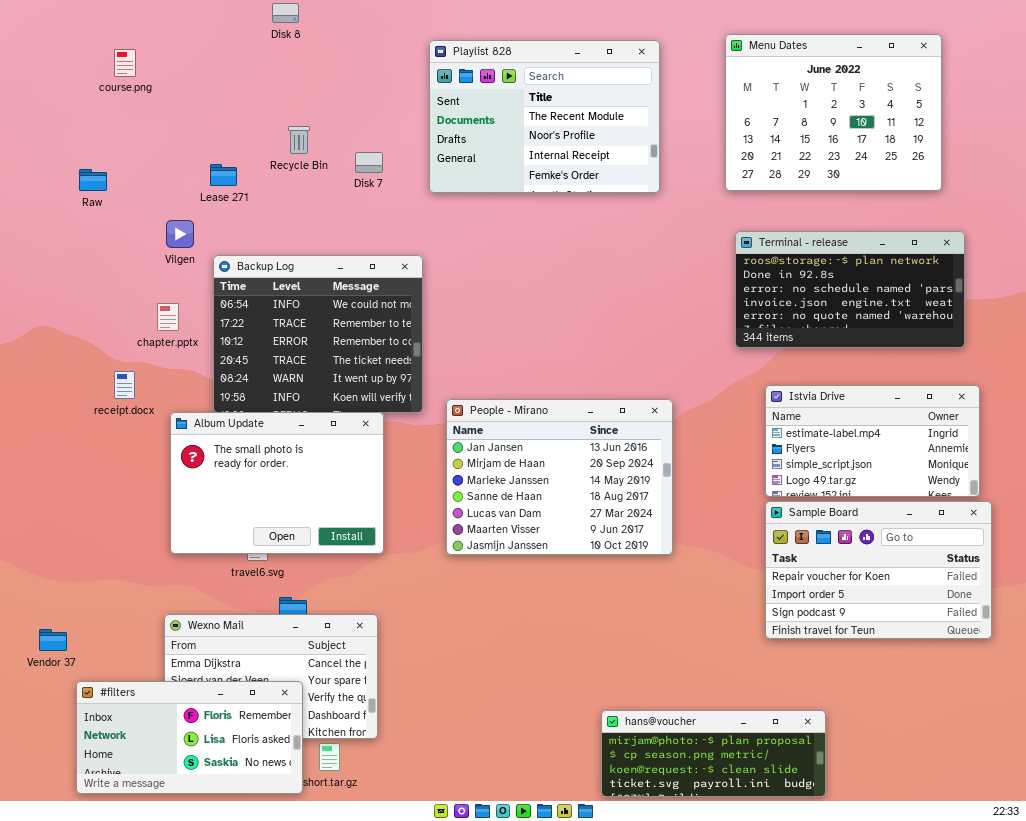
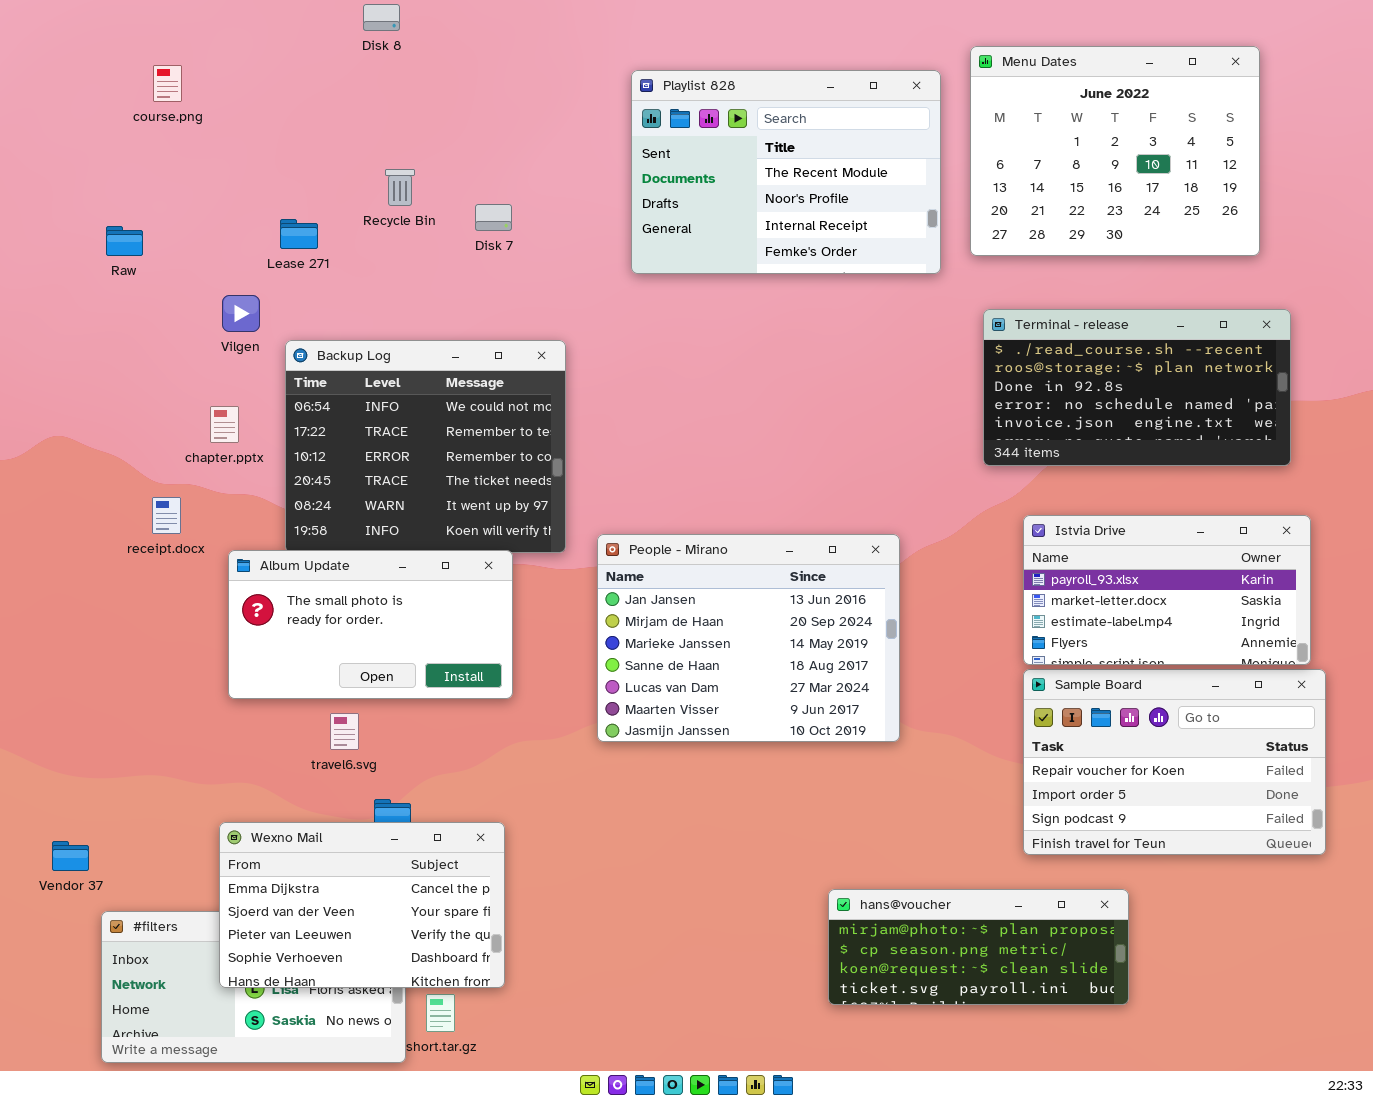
Playlist 828: [429,40,660,193] -> [631,70,941,274], moved
Terminal - release: [735,231,965,348] -> [983,309,1291,466], scrolled up 1 row
Istvia Drive: [765,385,980,497] -> [1023,515,1311,665], scrolled up 2 rows
Album Update: [170,412,384,554] -> [228,550,513,699], resized
Wexno Mail: [164,614,378,739] -> [219,822,505,988], raised
hans@voucher: [601,710,826,797] -> [828,889,1129,1005], moved

